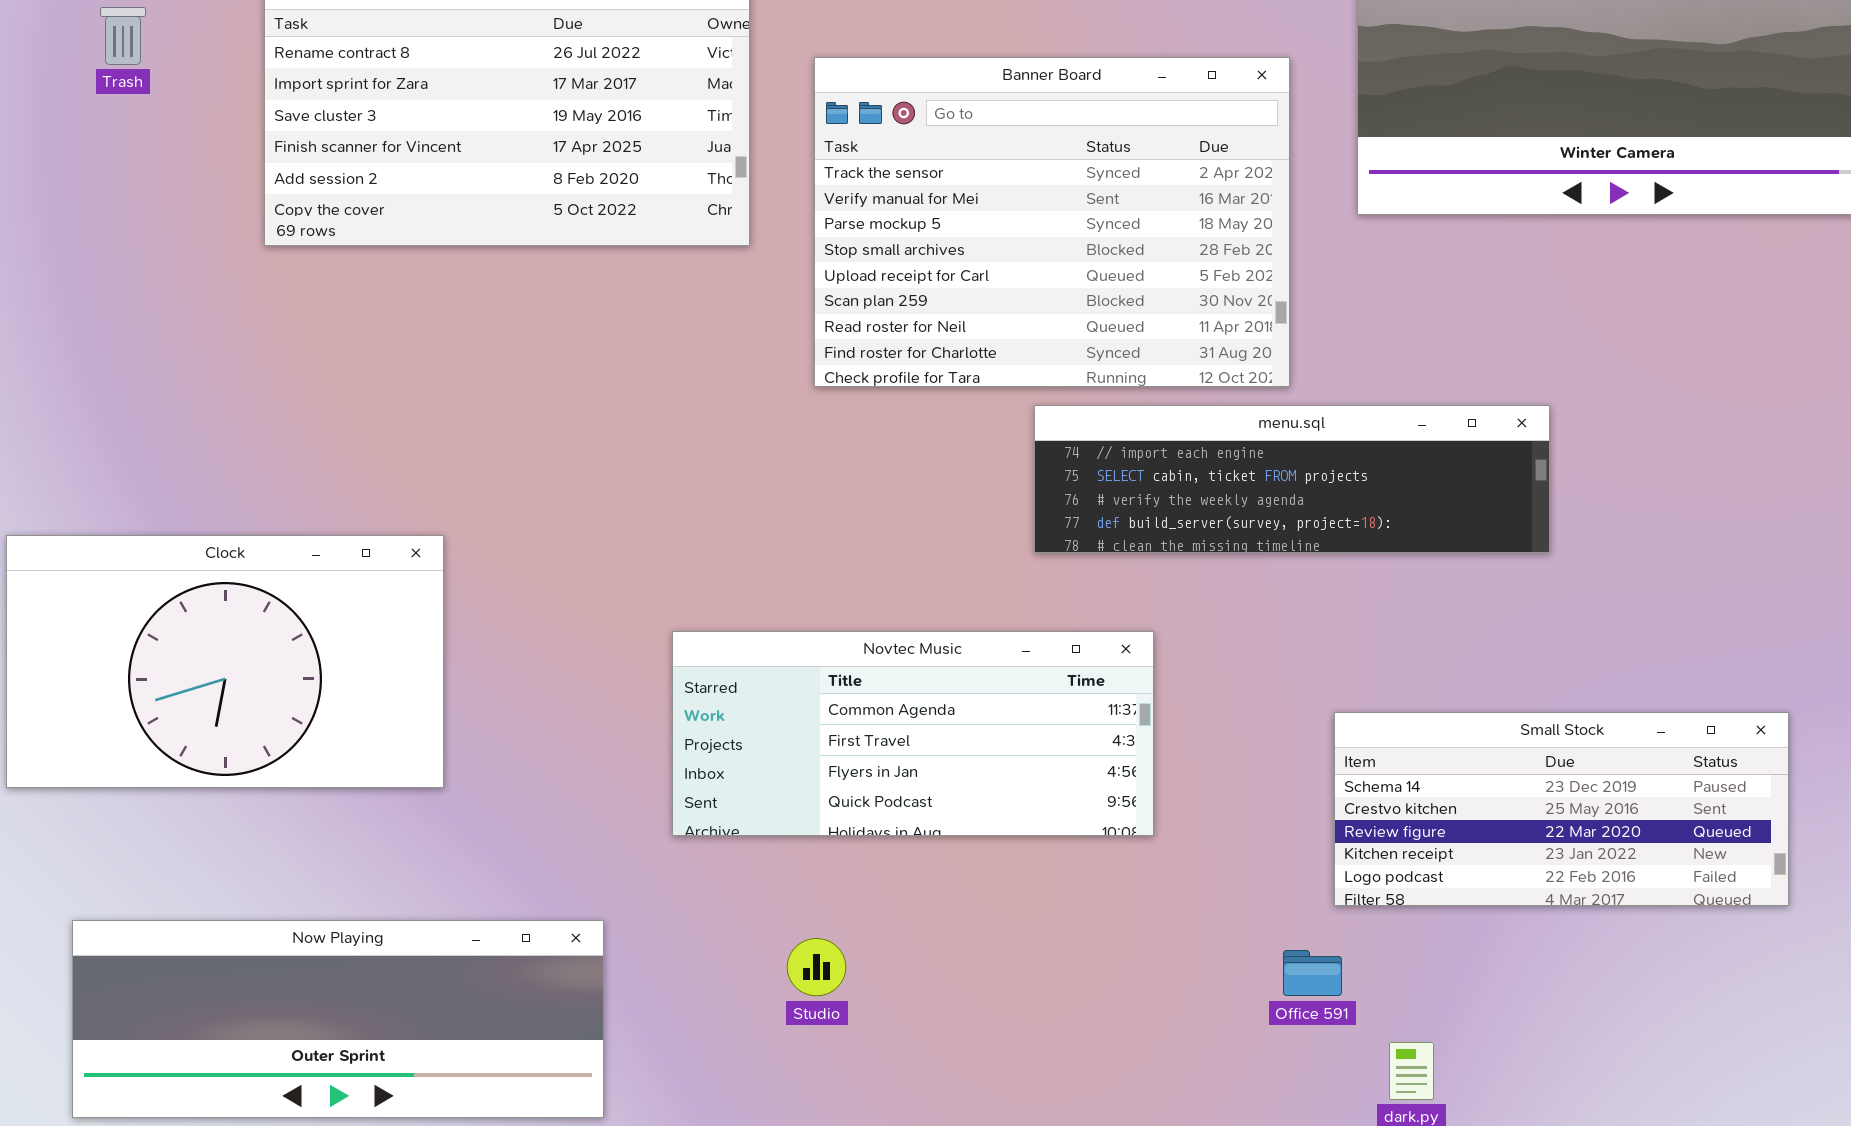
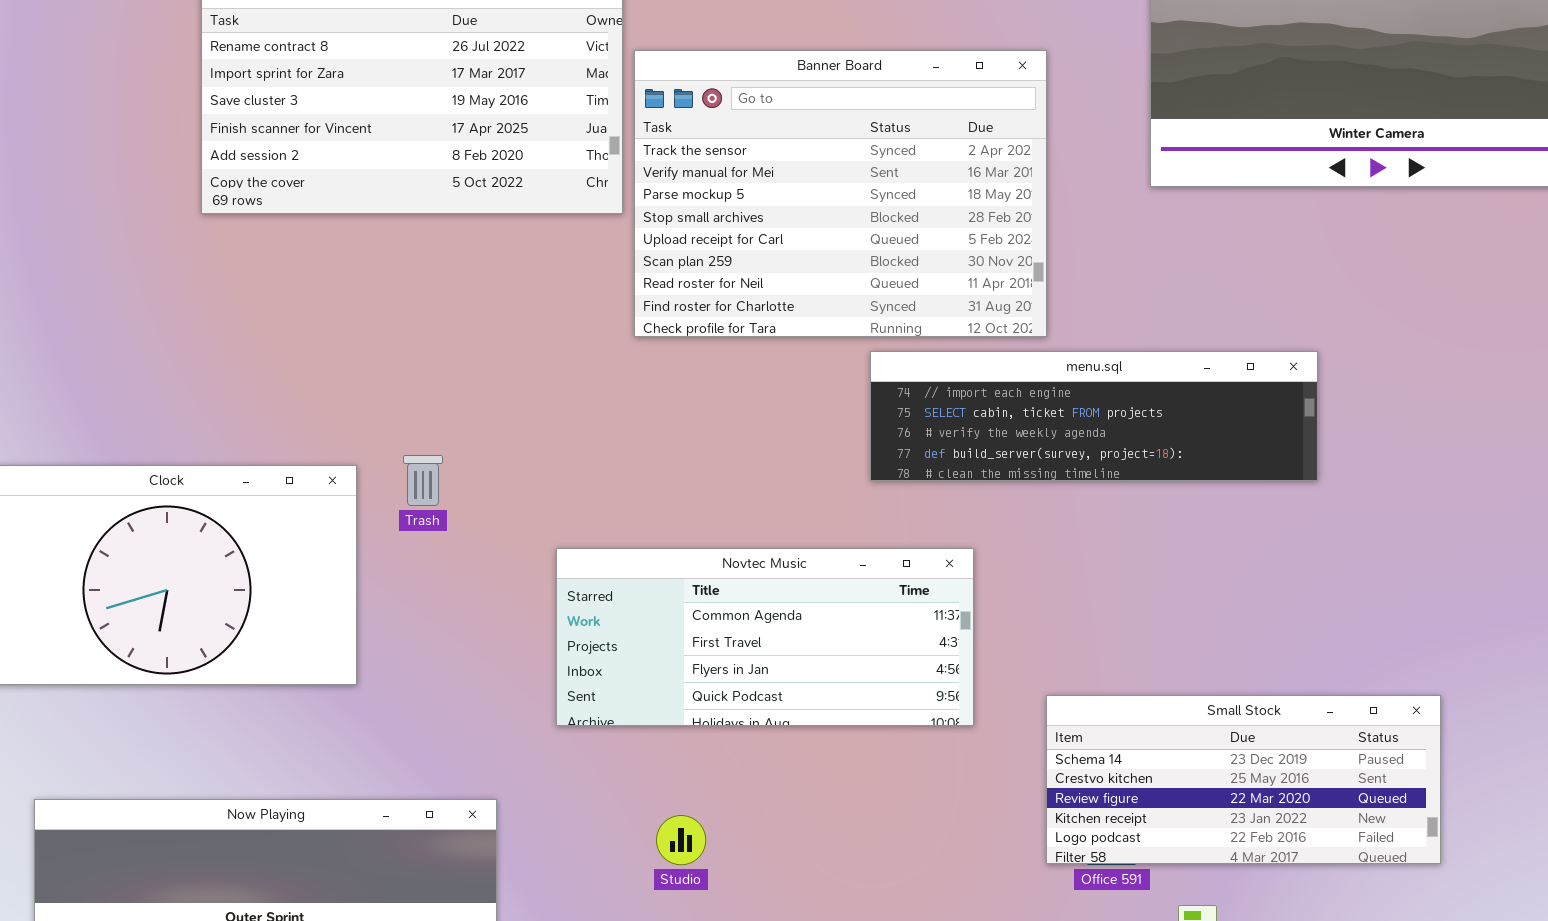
Trash: [100,7,146,65] -> [403,455,443,506], moved
Banner Board: [814,57,1290,387] -> [634,50,1047,337], moved
Small Stock: [1334,712,1789,906] -> [1046,695,1441,864], moved

